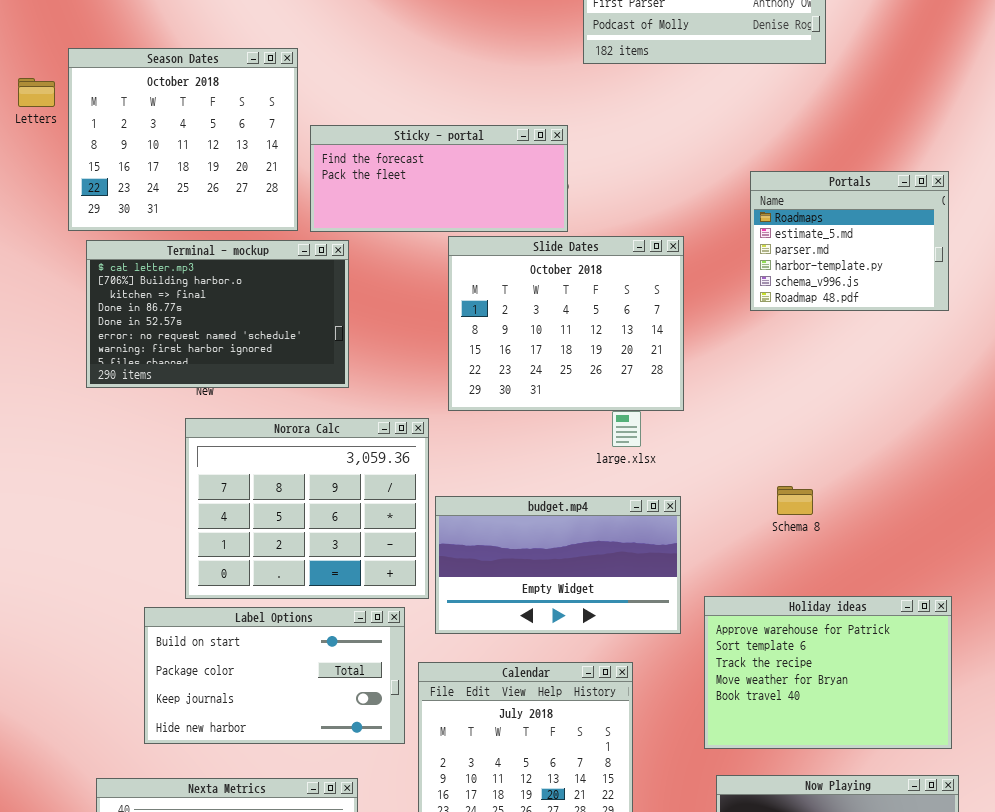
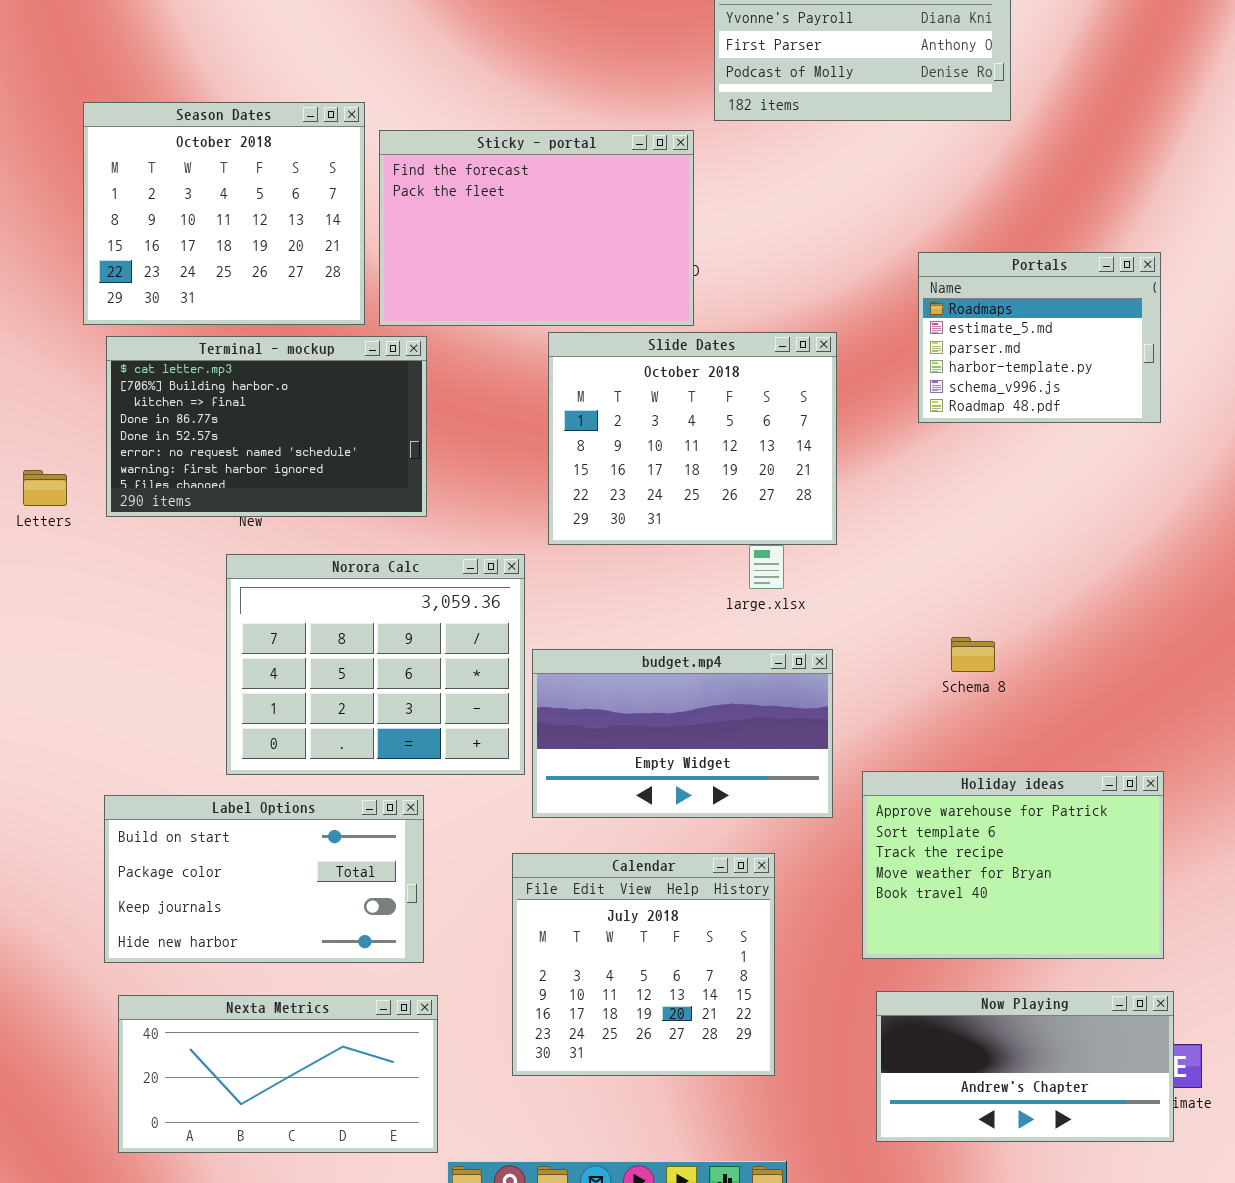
Letters: [18,78,55,107] -> [23,470,67,506], moved
Sticky - portal: [310,125,568,232] -> [379,130,694,326], resized
Label Options: [144,607,405,744] -> [104,795,424,963], moved

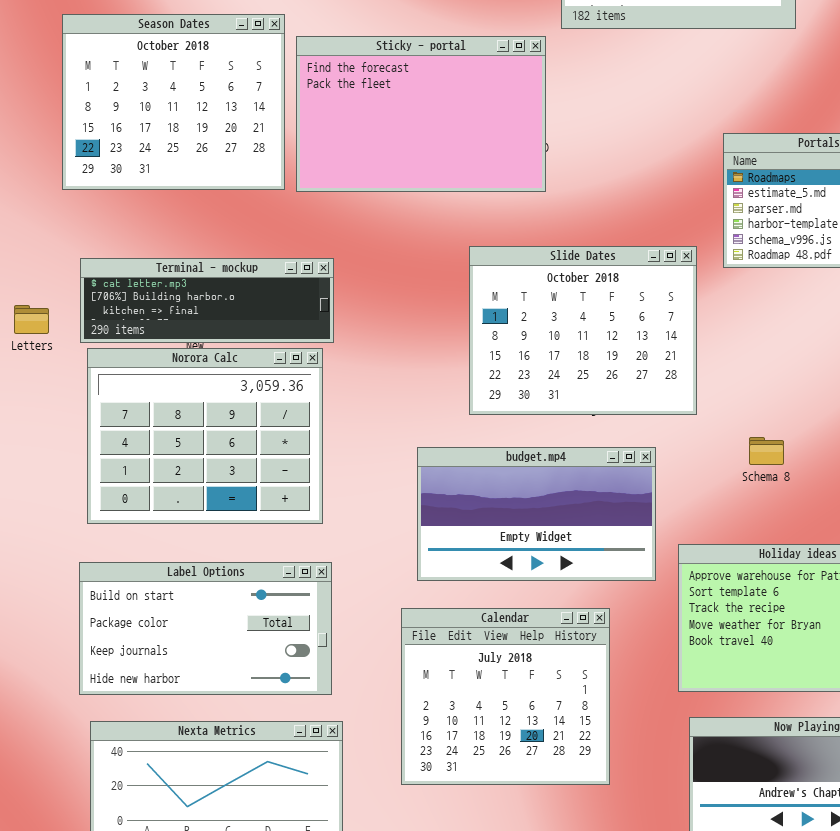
Slide Dates: [548,332,837,545] -> [469,246,697,415], moved
Terminal - mockup: [106,336,427,517] -> [80,258,334,343], resized
Norora Calc: [226,554,525,775] -> [87,348,323,524], moved

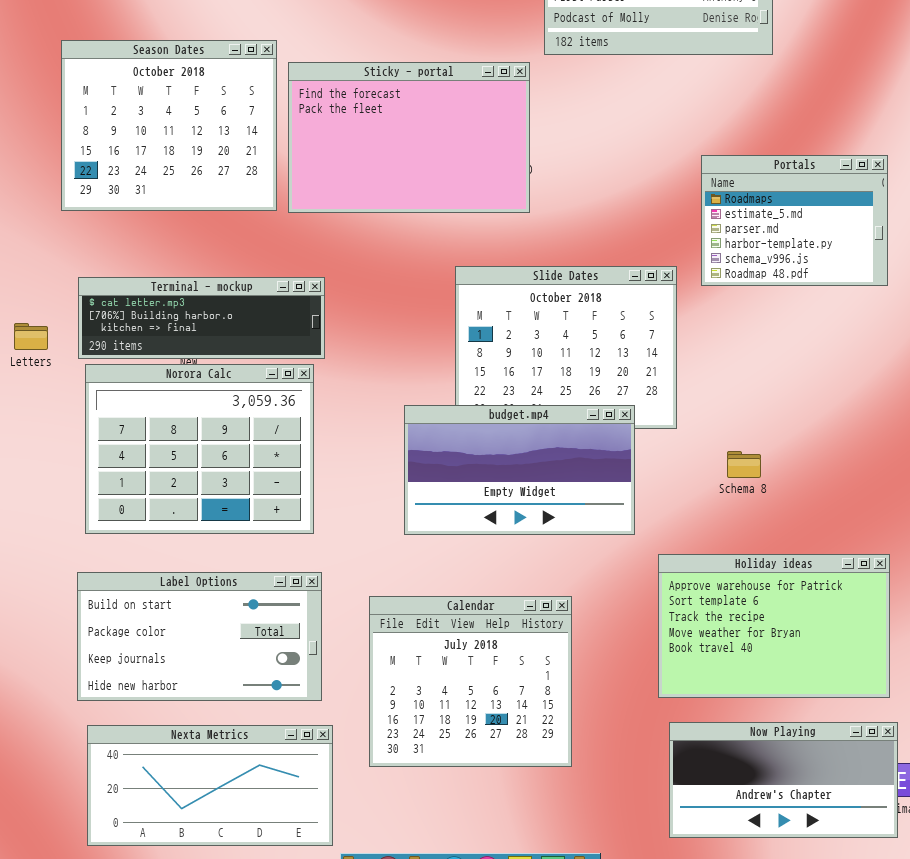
budget.mp4: [417,447,656,581] -> [404,405,635,535], moved
Calendar: [401,608,610,785] -> [369,596,572,767], moved

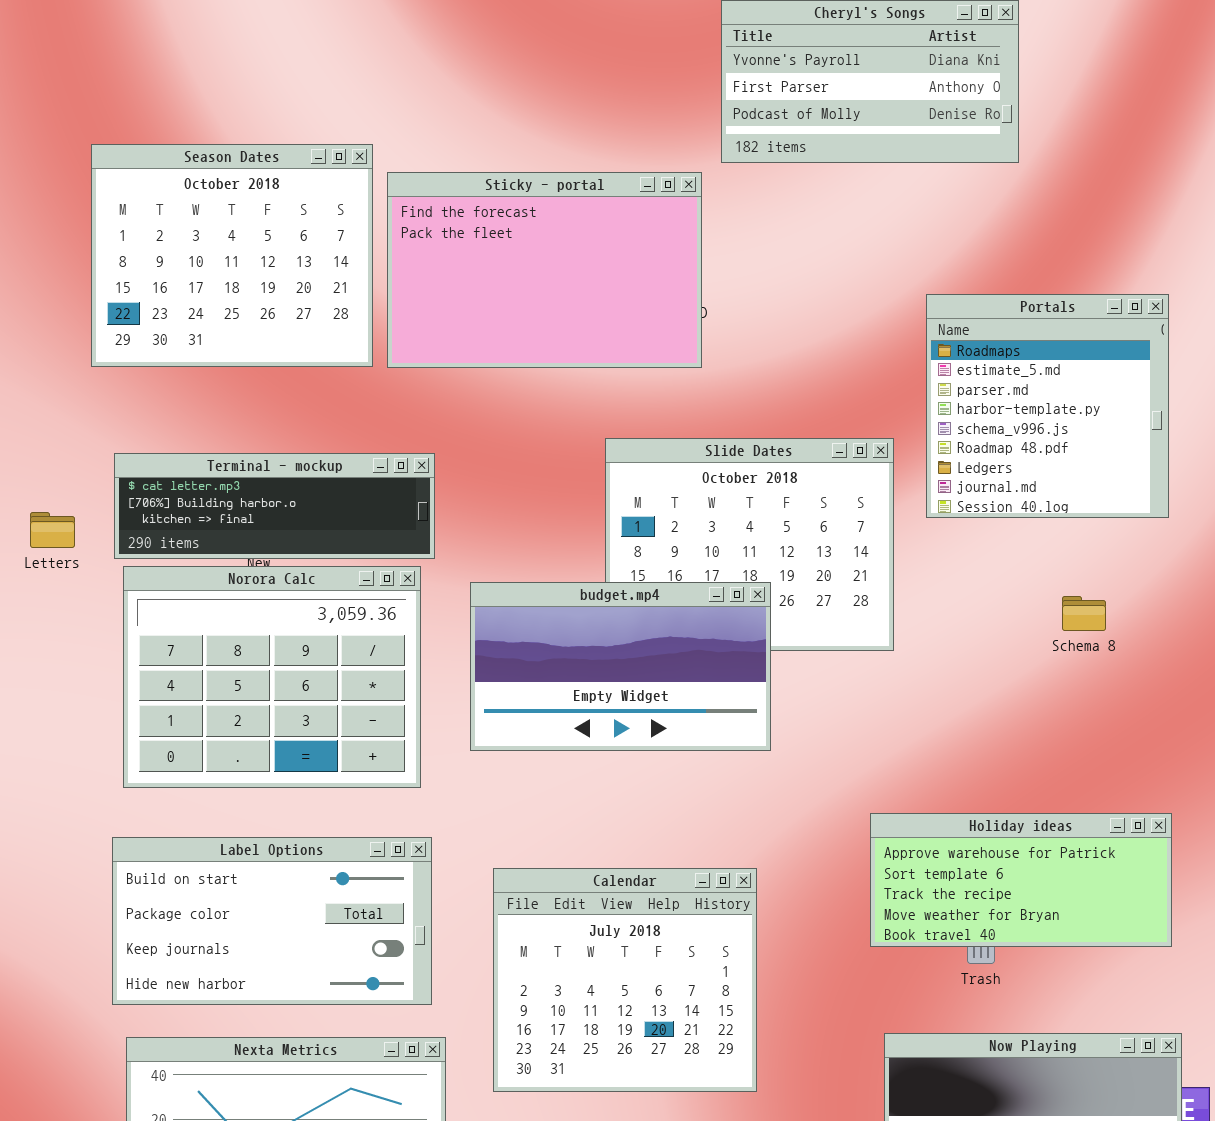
Portals: [701,155,888,286] -> [926,294,1169,518], resized
budget.mp4: [404,405,635,535] -> [470,582,771,751], moved
Schema 8: [727,451,761,478] -> [1062,596,1106,631], moved
Holiday ideas: [658,554,890,698] -> [870,813,1172,947], resized

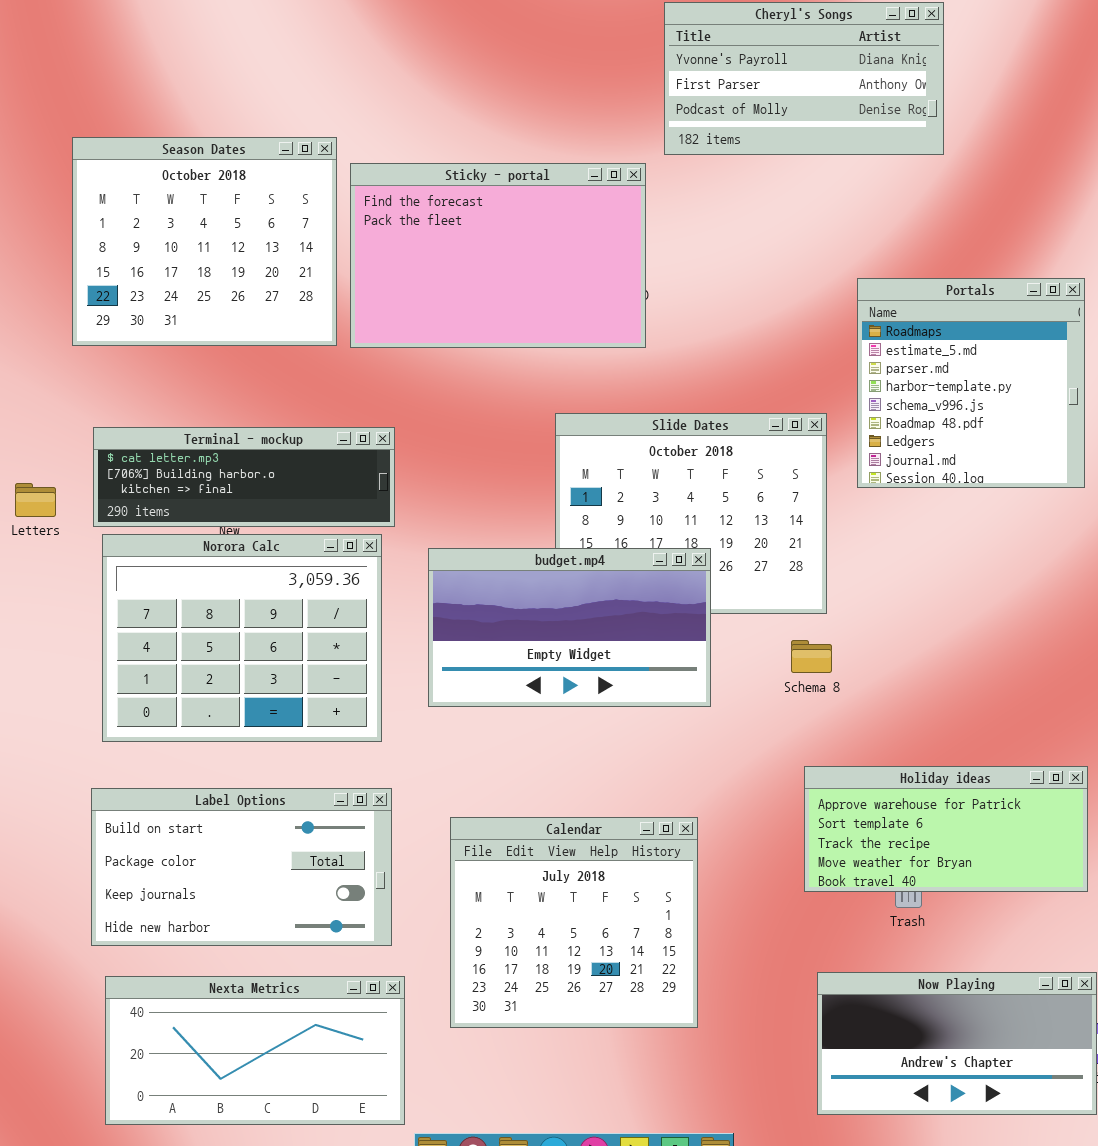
Schema 8: [1062,596,1106,631] -> [791,640,832,673], moved

